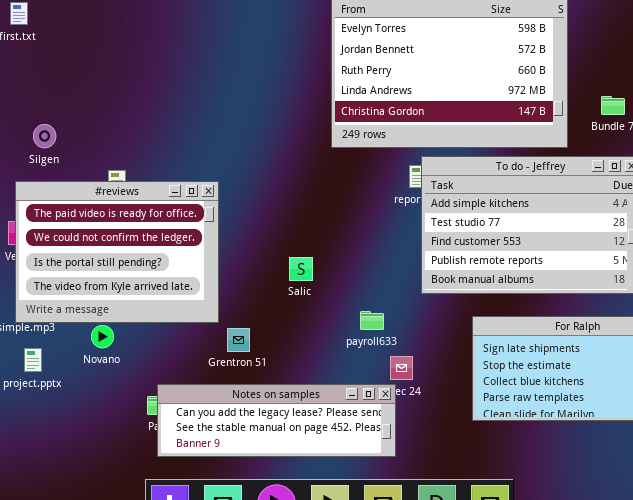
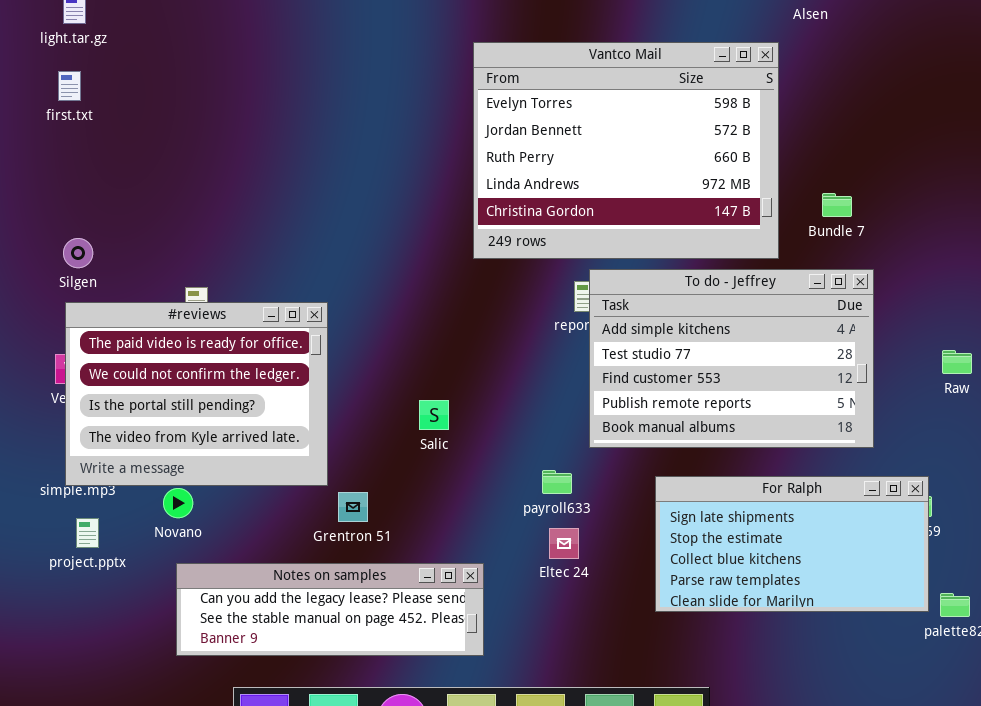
Silgen: [33,124,56,148] -> [63,238,93,268], moved
payroll633: [360,311,384,330] -> [542,470,572,494], moved
Notes on samples: [157,384,396,457] -> [176,563,484,656], moved

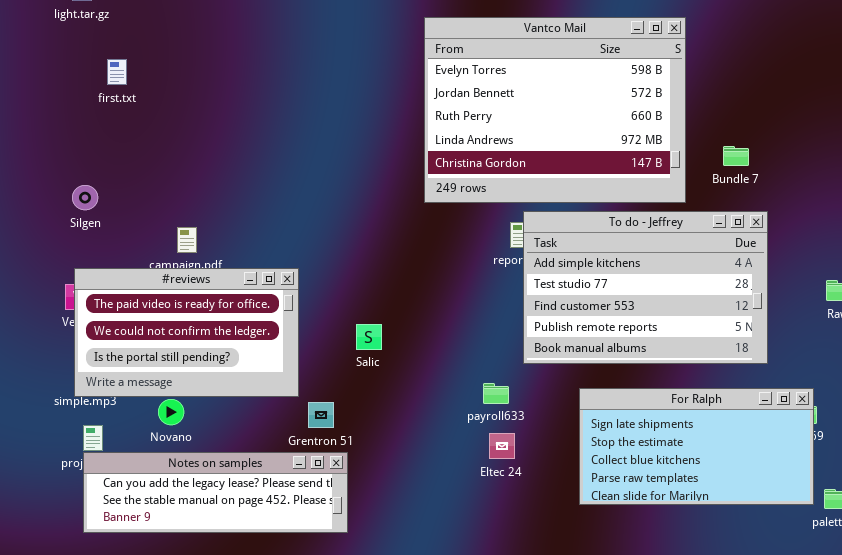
first.txt: [58,71,81,101] -> [107,59,127,85], moved
#reviews: [65,302,328,486] -> [74,268,299,397], resized
Salic: [419,400,449,430] -> [356,324,382,350], moved
Notes on samples: [176,563,484,656] -> [83,452,348,533], moved

